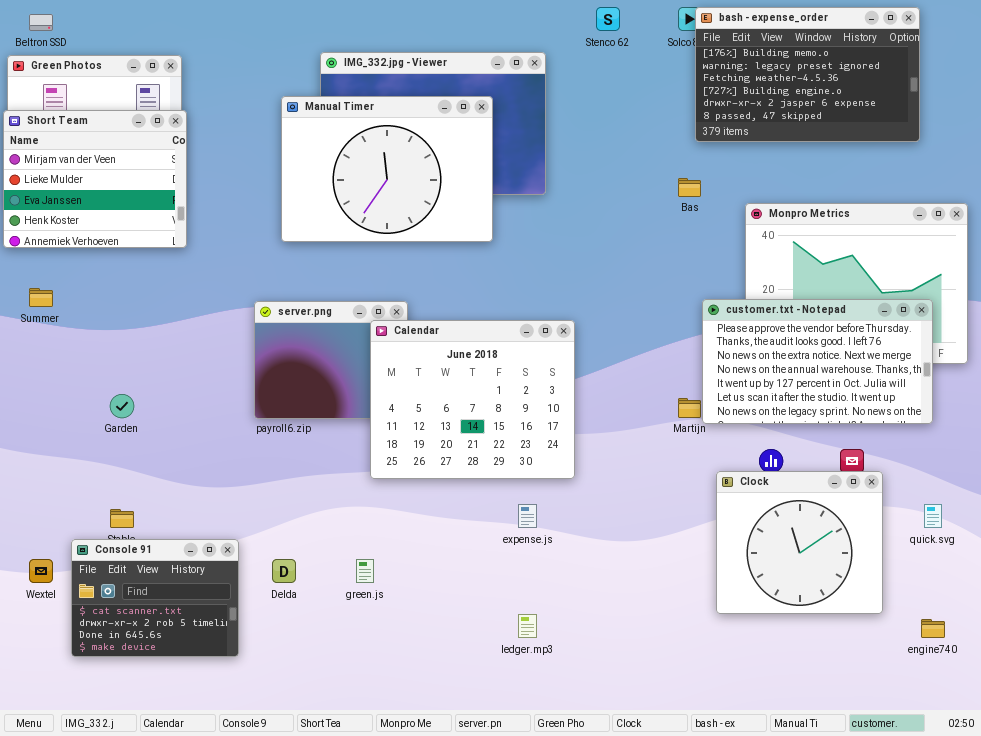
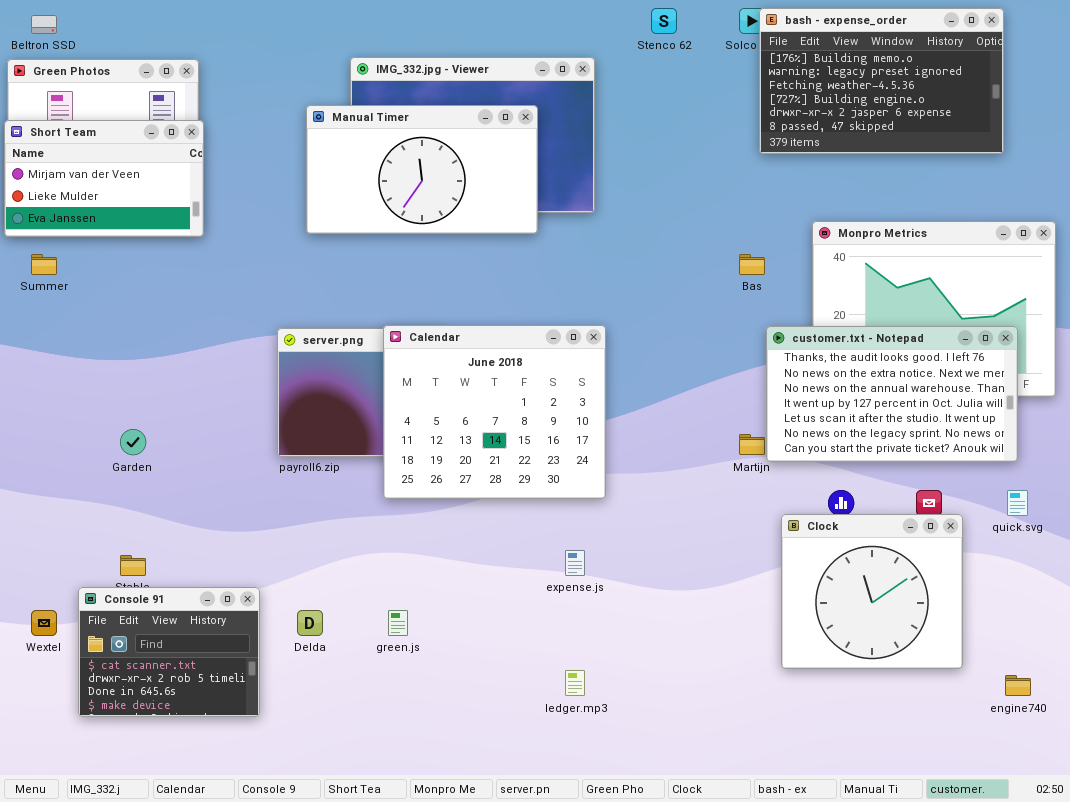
Manual Timer: [281,96,493,242] -> [306,105,538,234], resized
Short Team: [3,110,187,248] -> [4,120,204,237], resized
Bas: [678,178,701,197] -> [739,254,765,275], moved
Summer: [29,288,53,307] -> [31,254,57,275], moved
customer.txt - Notepad: [702,299,933,424] -> [766,326,1018,462], scrolled down 1 row
Calendar: [370,320,575,479] -> [383,325,606,499], moved
quick.svg: [924,504,942,528] -> [1007,490,1028,516], moved

